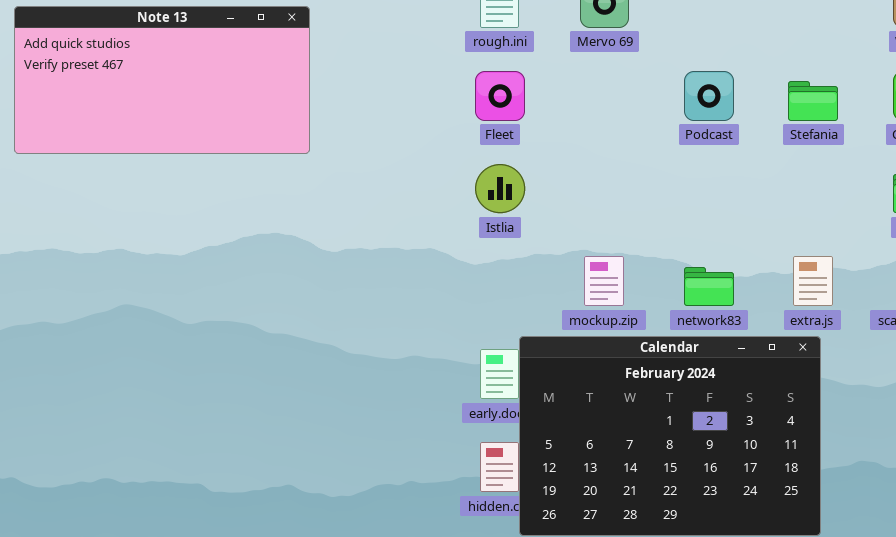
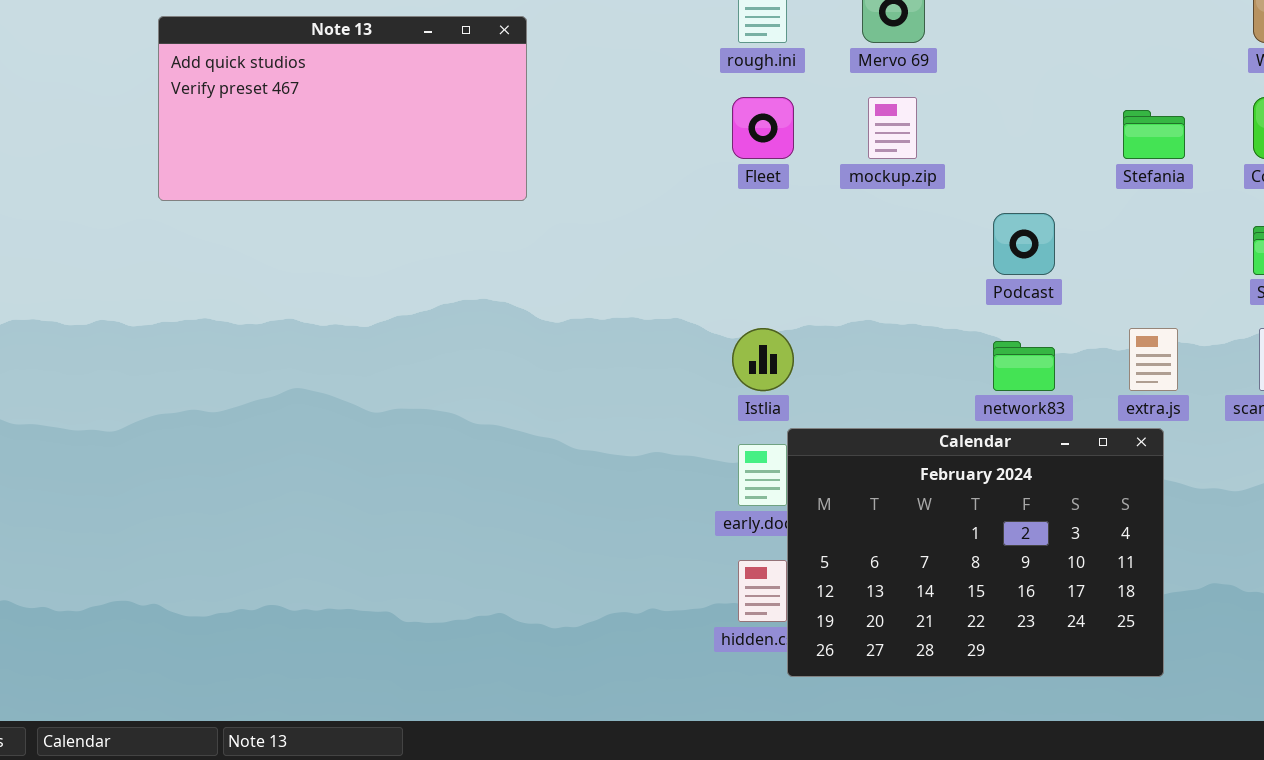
Podcast: [684,71,734,121] -> [993,213,1055,275], moved
Istlia: [475,164,525,213] -> [732,328,794,391], moved
mockup.zip: [584,256,624,306] -> [868,97,917,159], moved

